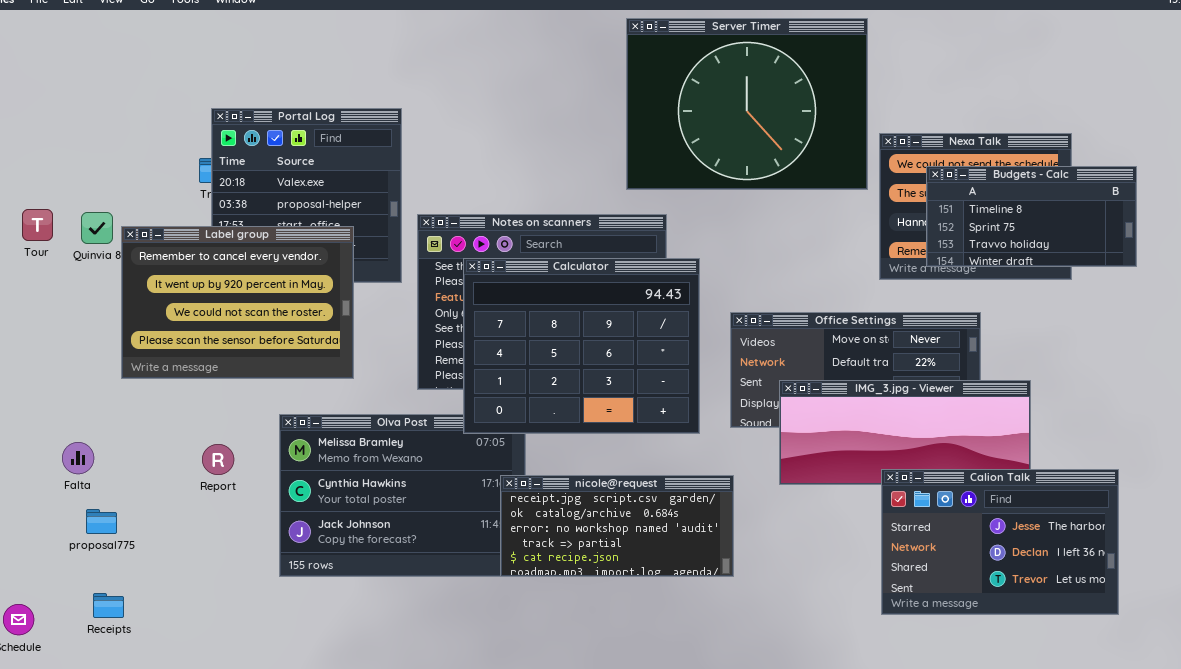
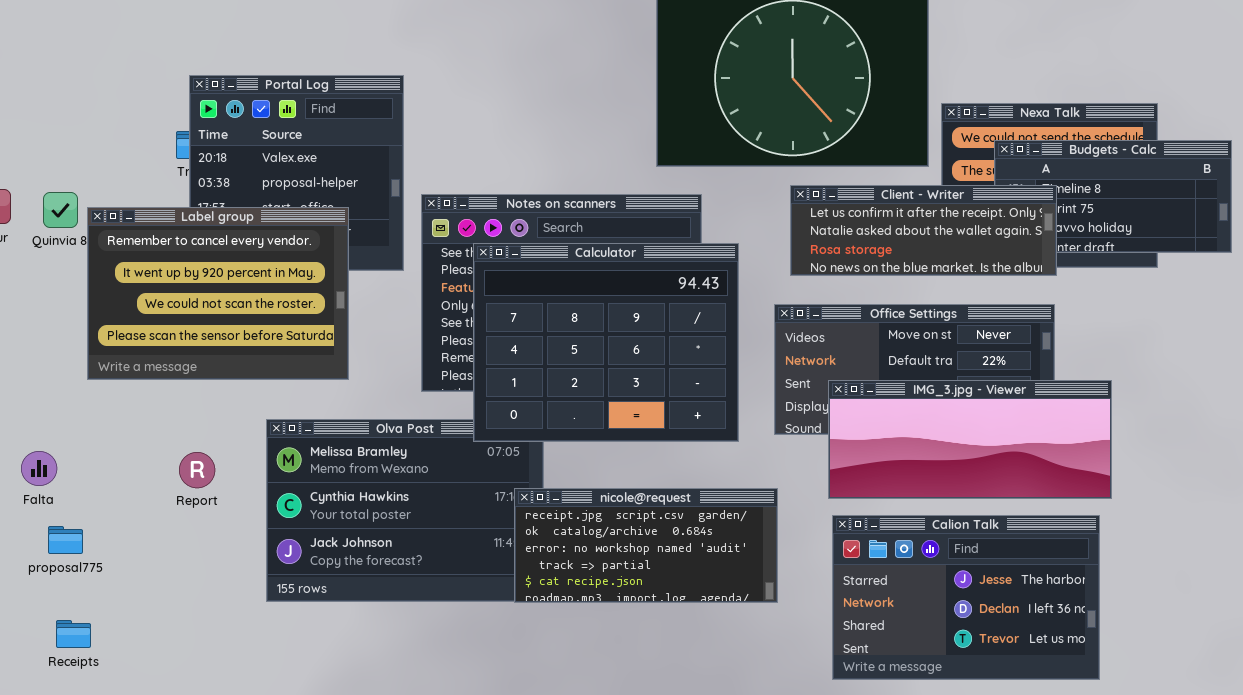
Client - Writer: none -> [790,185,1057,276], opened
Calion Talk: [881,469,1119,615] -> [832,515,1100,680], moved

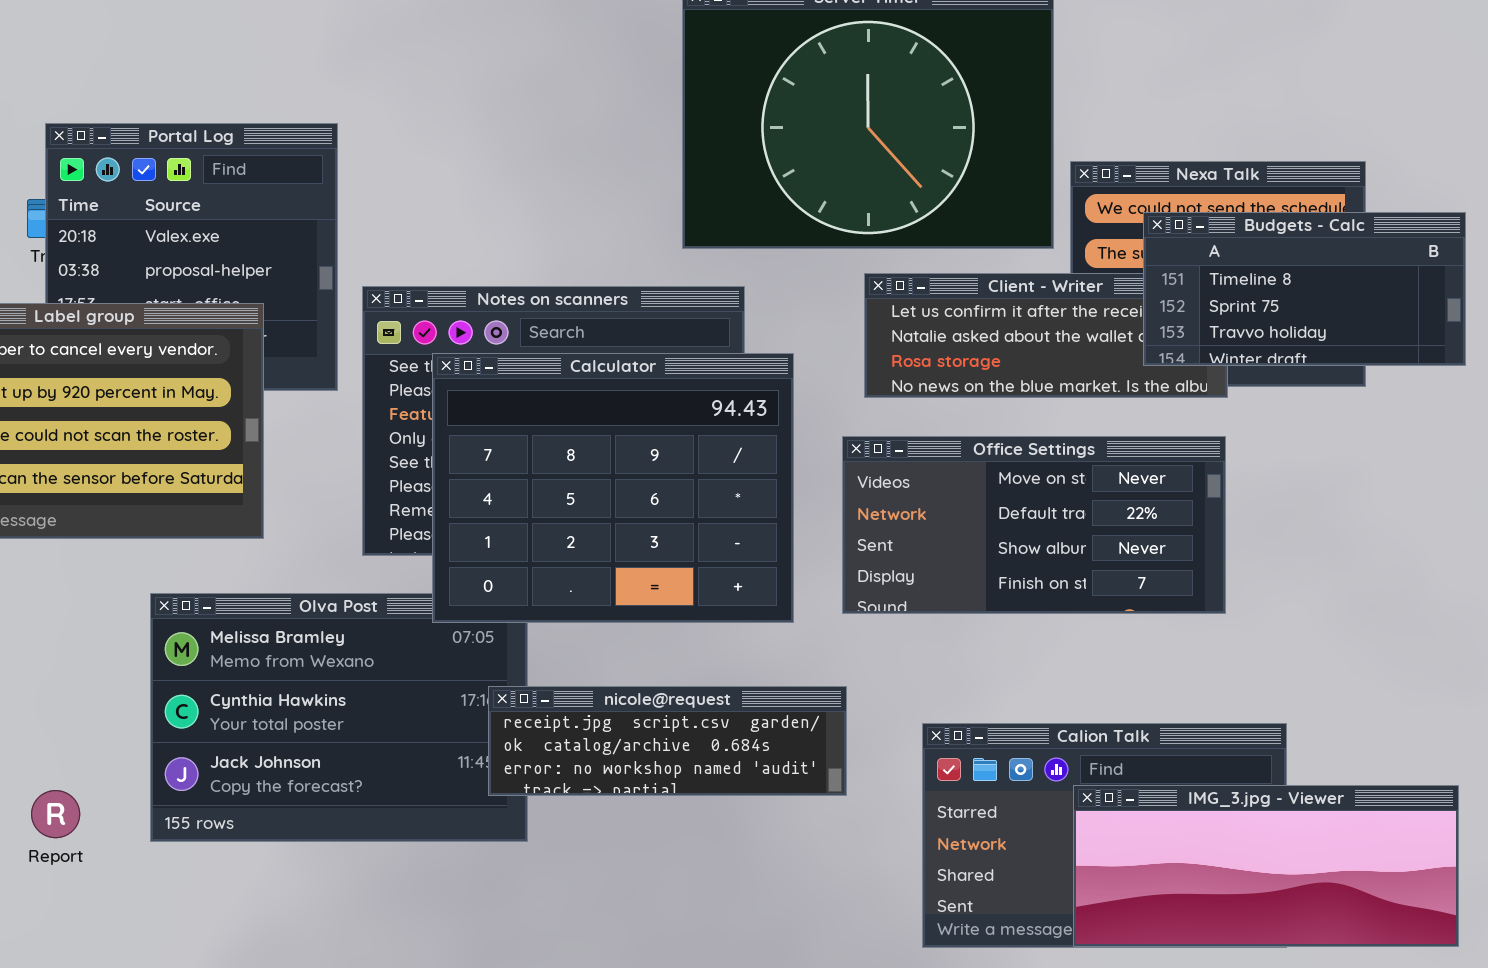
Budgets - Calc: [994,140,1232,253] -> [1143,212,1466,366], raised
IMG_3.jpg - Viewer: [828,380,1112,499] -> [1073,785,1459,947], moved
Report: [179,452,215,488] -> [31,790,80,838], moved
nicole@request: [514,488,778,603] -> [488,686,847,796], resized

